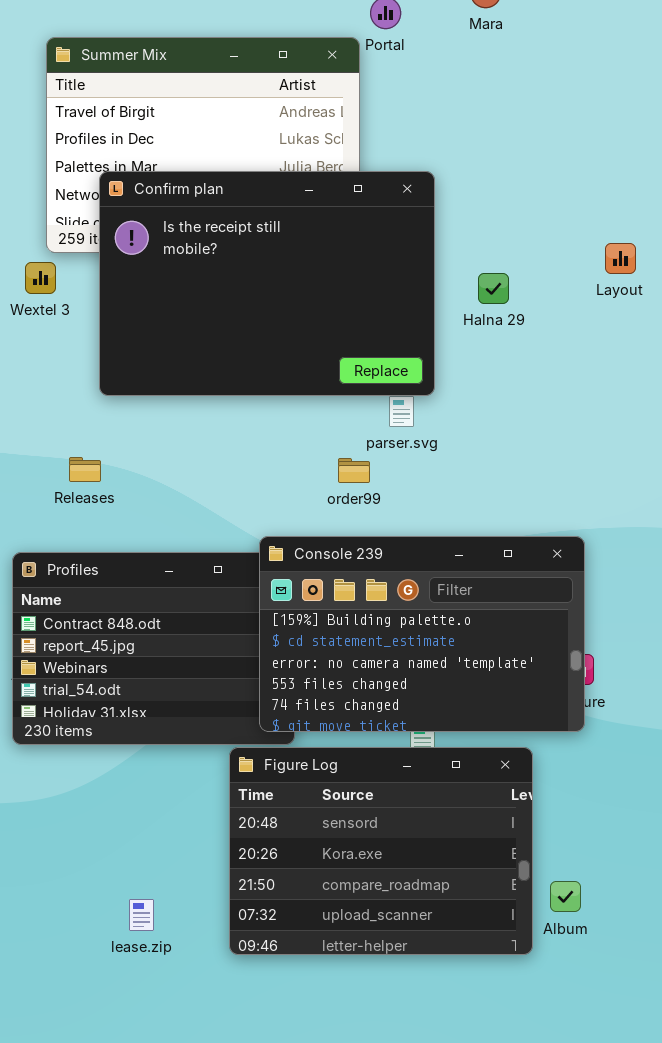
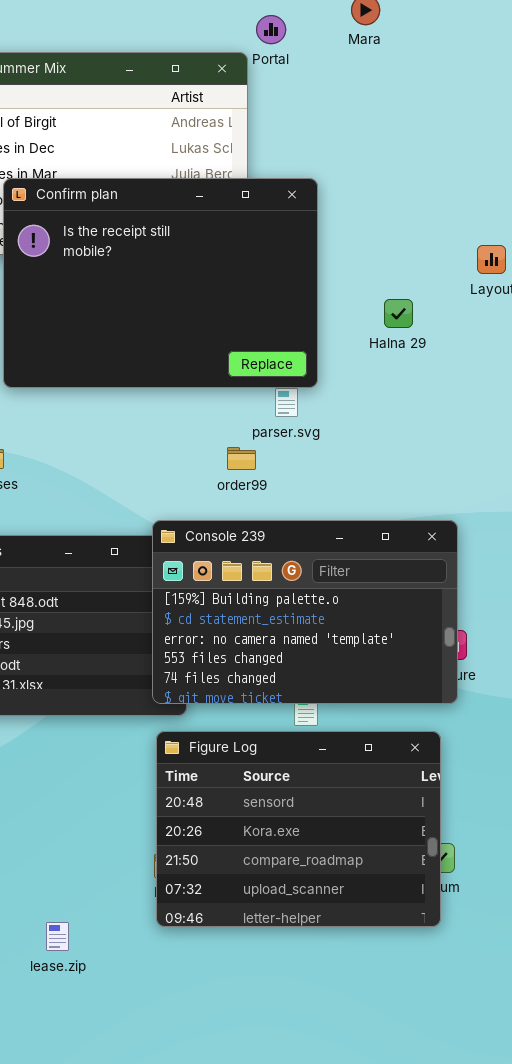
Halna 29: [478,273,509,304] -> [384,299,413,328], moved
Figure Log: [229,747,533,955] -> [156,731,441,927], moved
lease.zip: [129,899,154,931] -> [46,922,69,951], moved

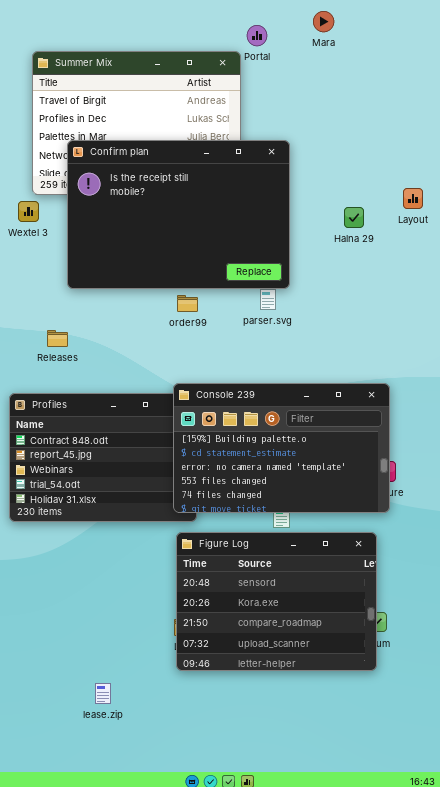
Halna 29: [384,299,413,328] -> [344,207,364,228], moved
order99: [227,447,256,470] -> [177,295,198,312], moved
lease.zip: [46,922,69,951] -> [95,683,111,704], moved

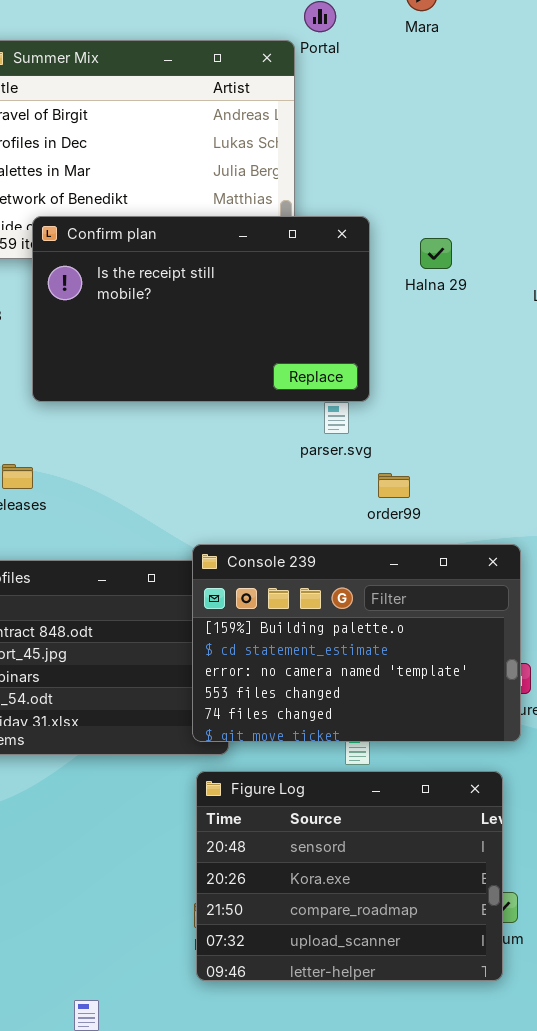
Confirm plan: [67,140,290,289] -> [32,216,370,402], resized
Halna 29: [344,207,364,228] -> [420,238,452,269], moved
order99: [177,295,198,312] -> [378,473,410,498], moved

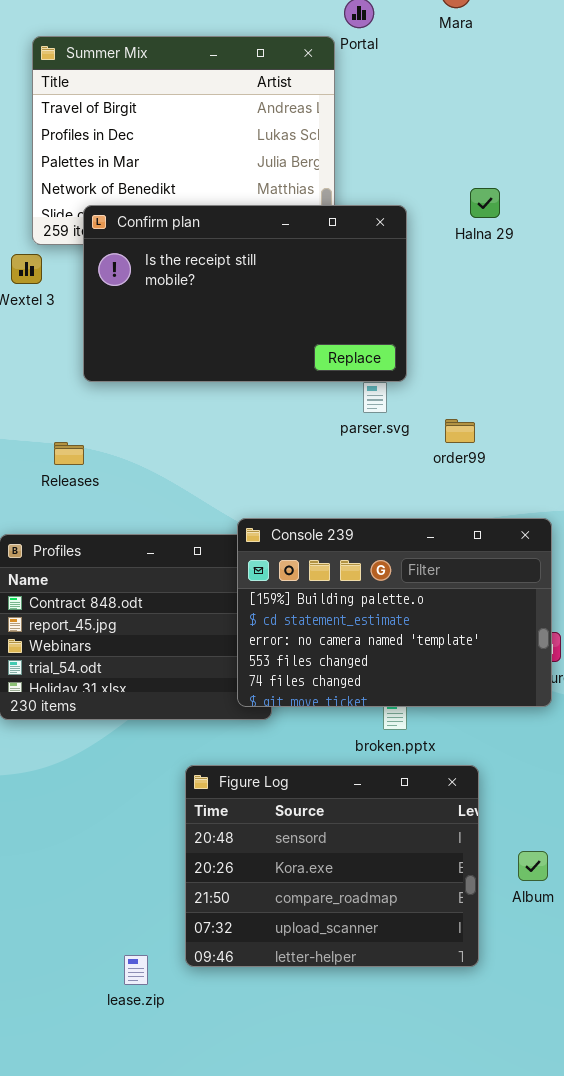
Halna 29: [420,238,452,269] -> [470,188,500,218], moved
order99: [378,473,410,498] -> [445,419,475,443], moved
Figure Log: [196,771,503,981] -> [185,765,479,967], moved

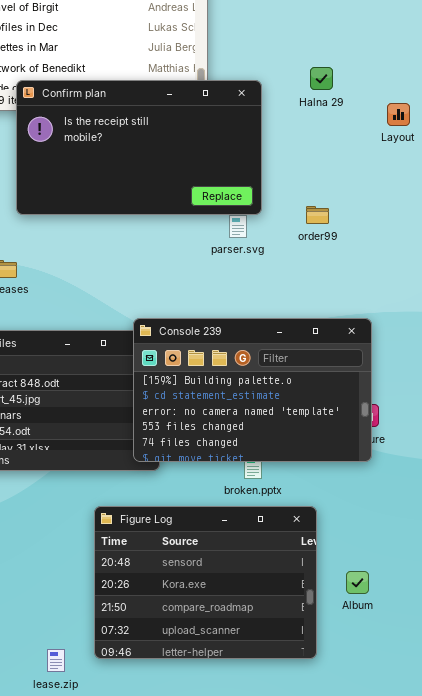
order99: [445,419,475,443] -> [306,206,329,224], moved

